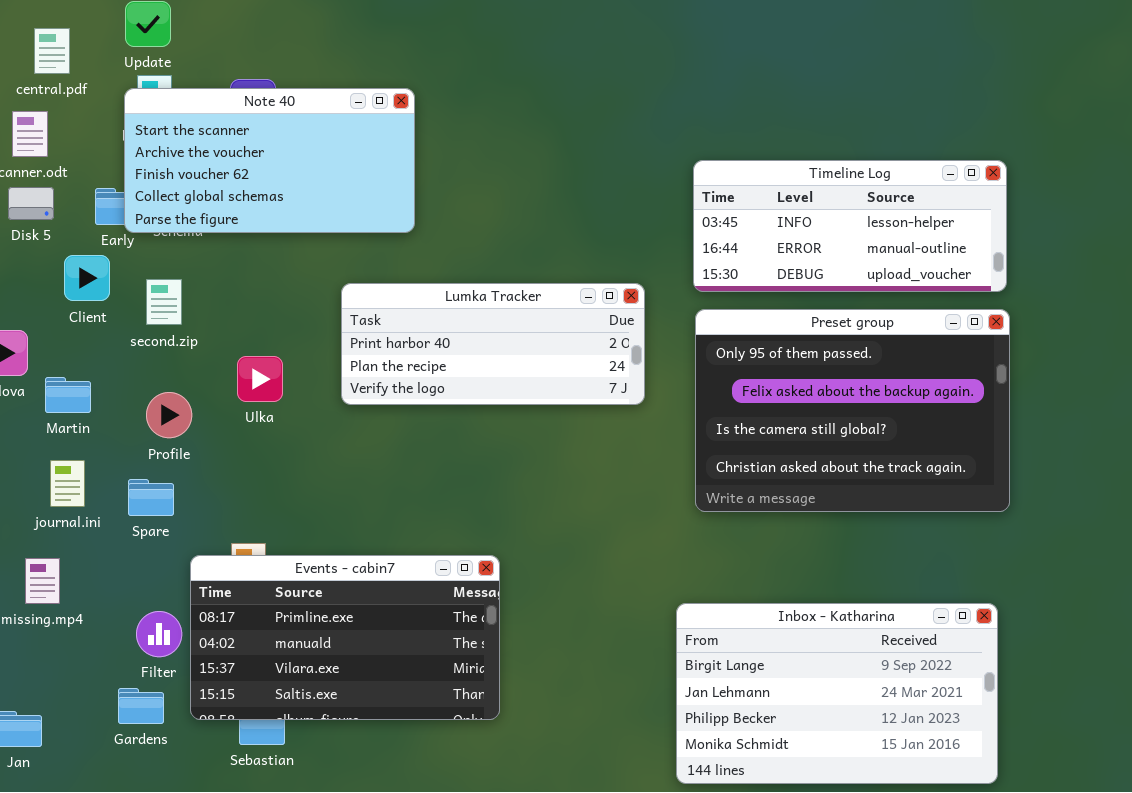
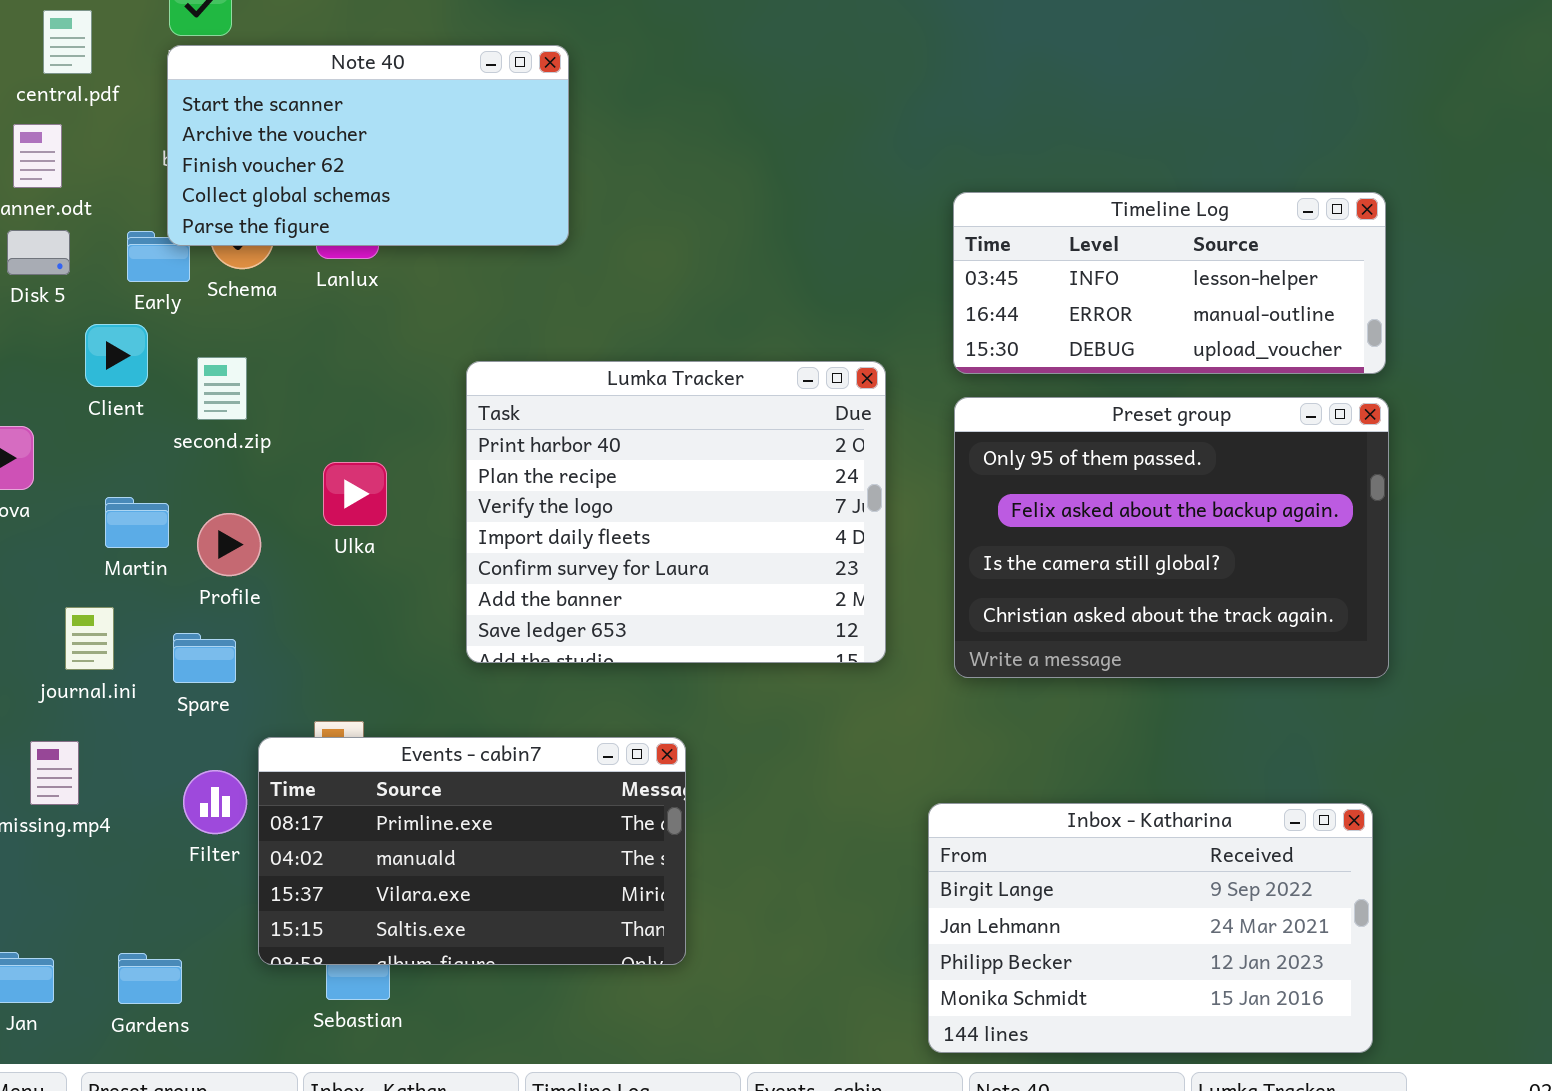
Note 40: [124,88,415,233] -> [167,45,569,246], moved
Lumka Tracker: [341,283,645,405] -> [466,361,886,663], resized
Martin: [45,377,91,413] -> [105,497,169,548], moved
Filter: [136,611,182,657] -> [183,770,247,834], moved
Gardens: [118,688,164,724] -> [118,953,182,1004], moved

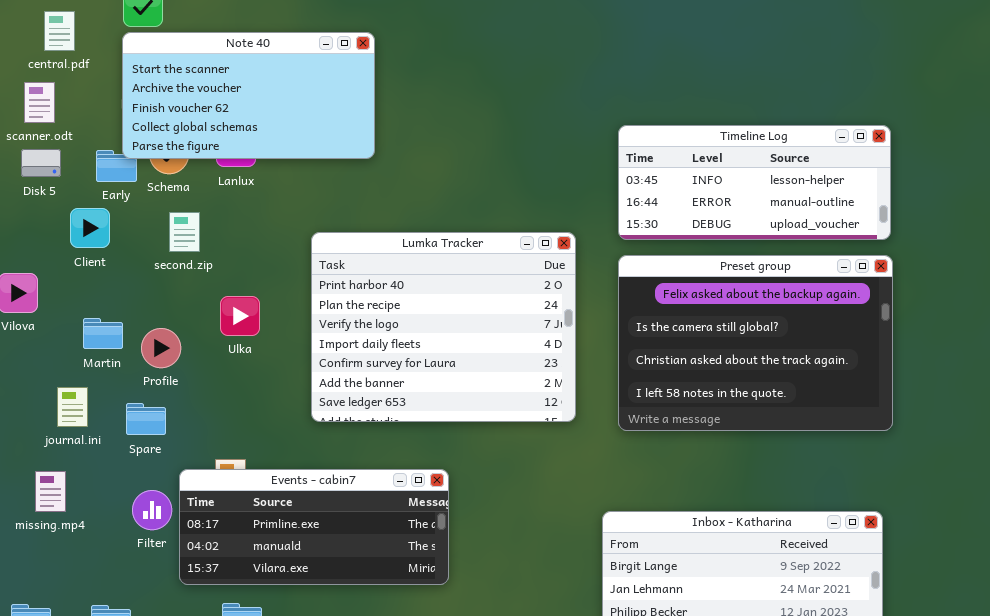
second.zip: [197,357,247,420] -> [169,212,200,252], moved
Preset group: [954,397,1389,678] -> [618,255,893,431], scrolled down 1 row
Events - cabin7: [258,737,686,965] -> [179,469,449,585], resized

